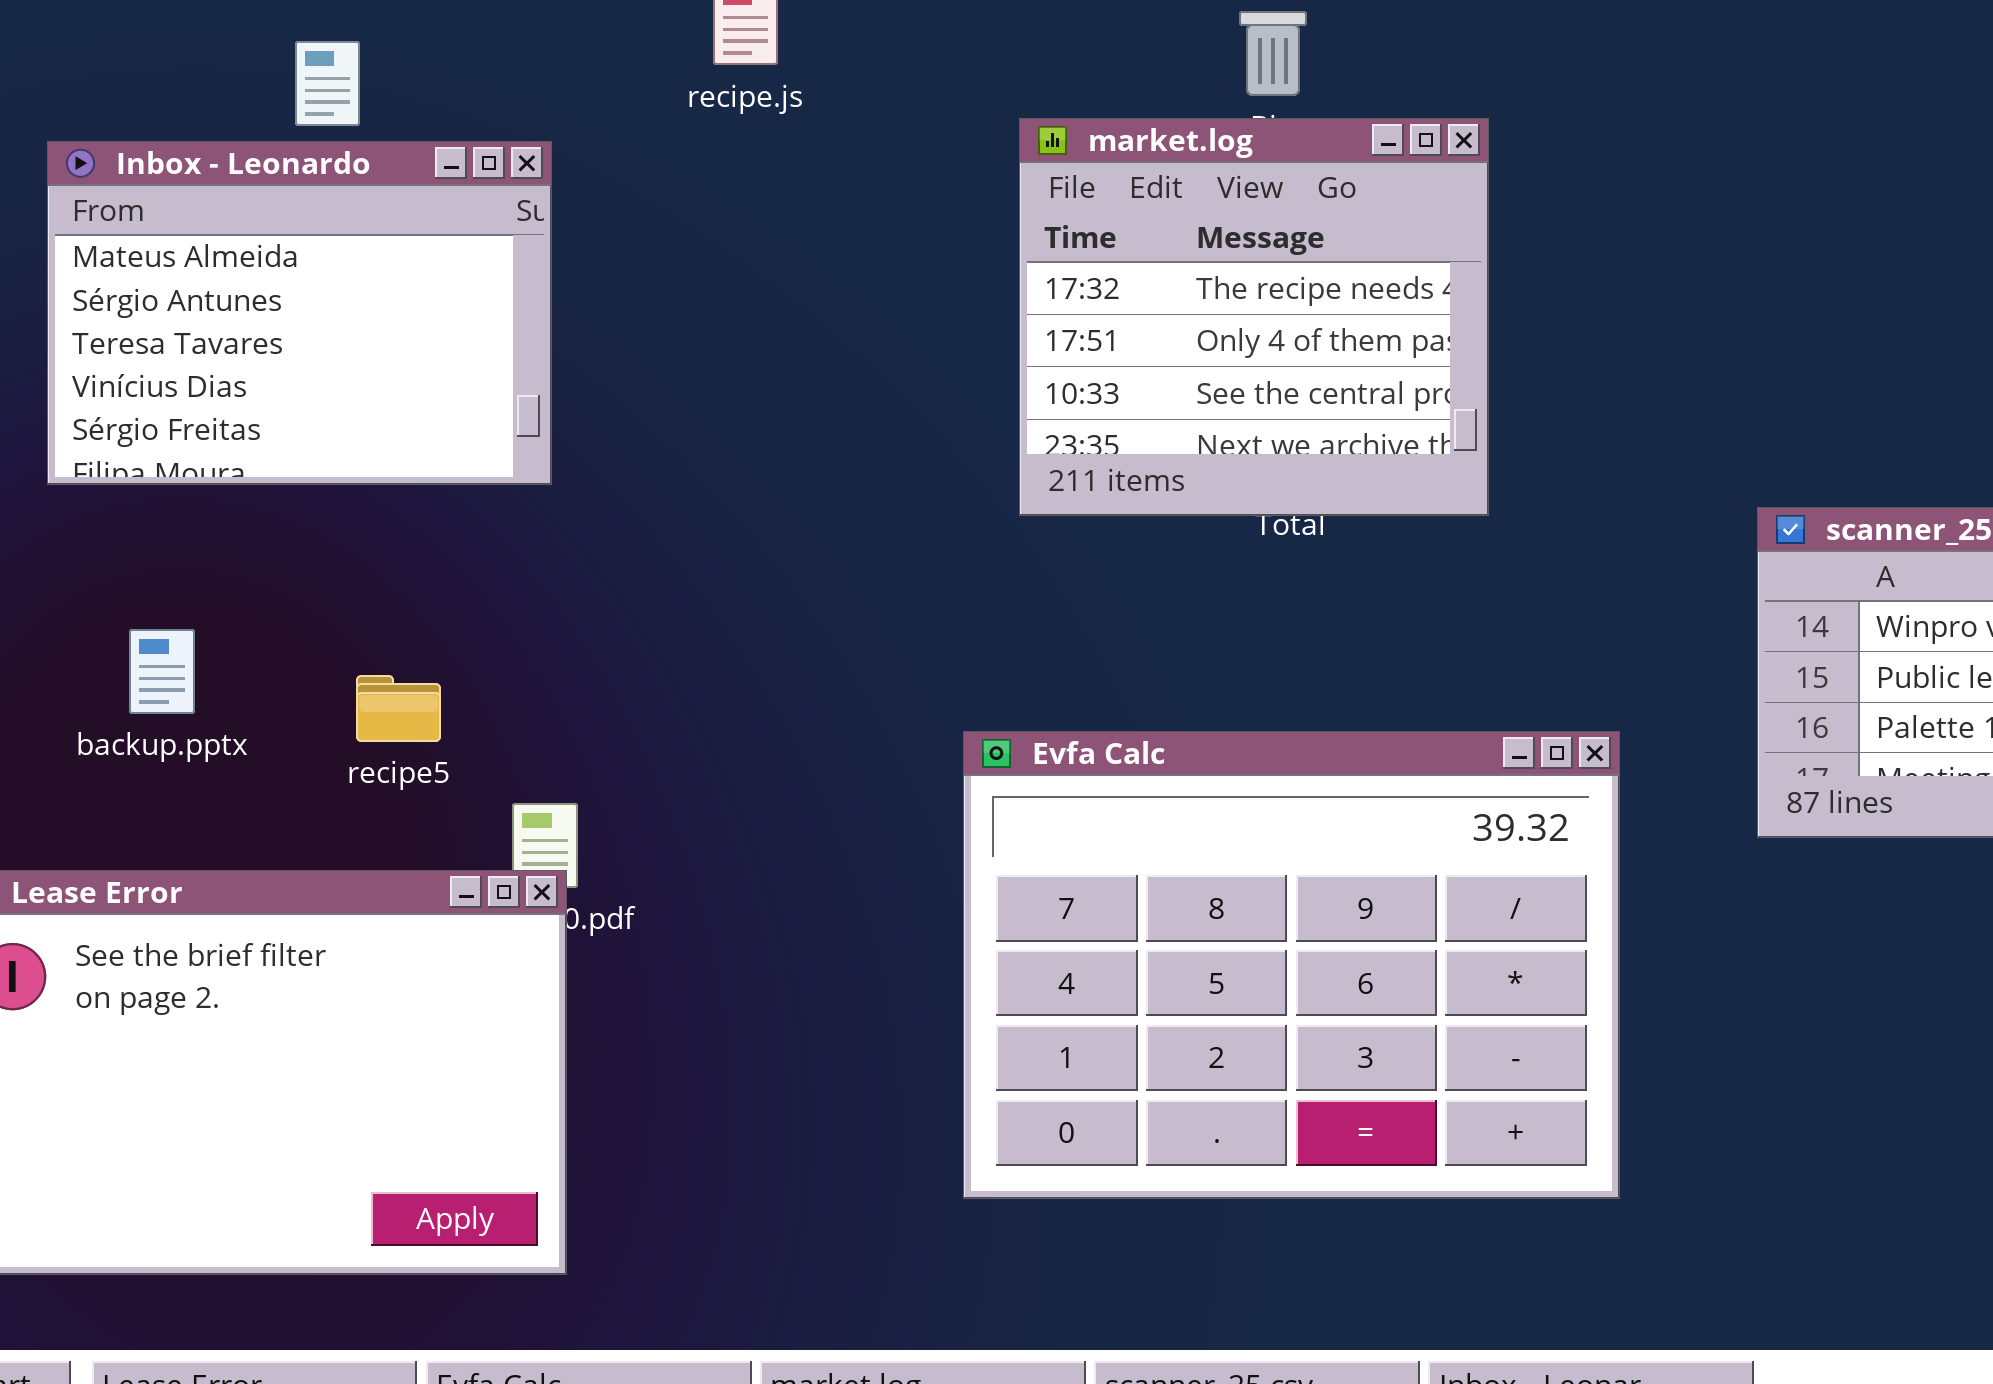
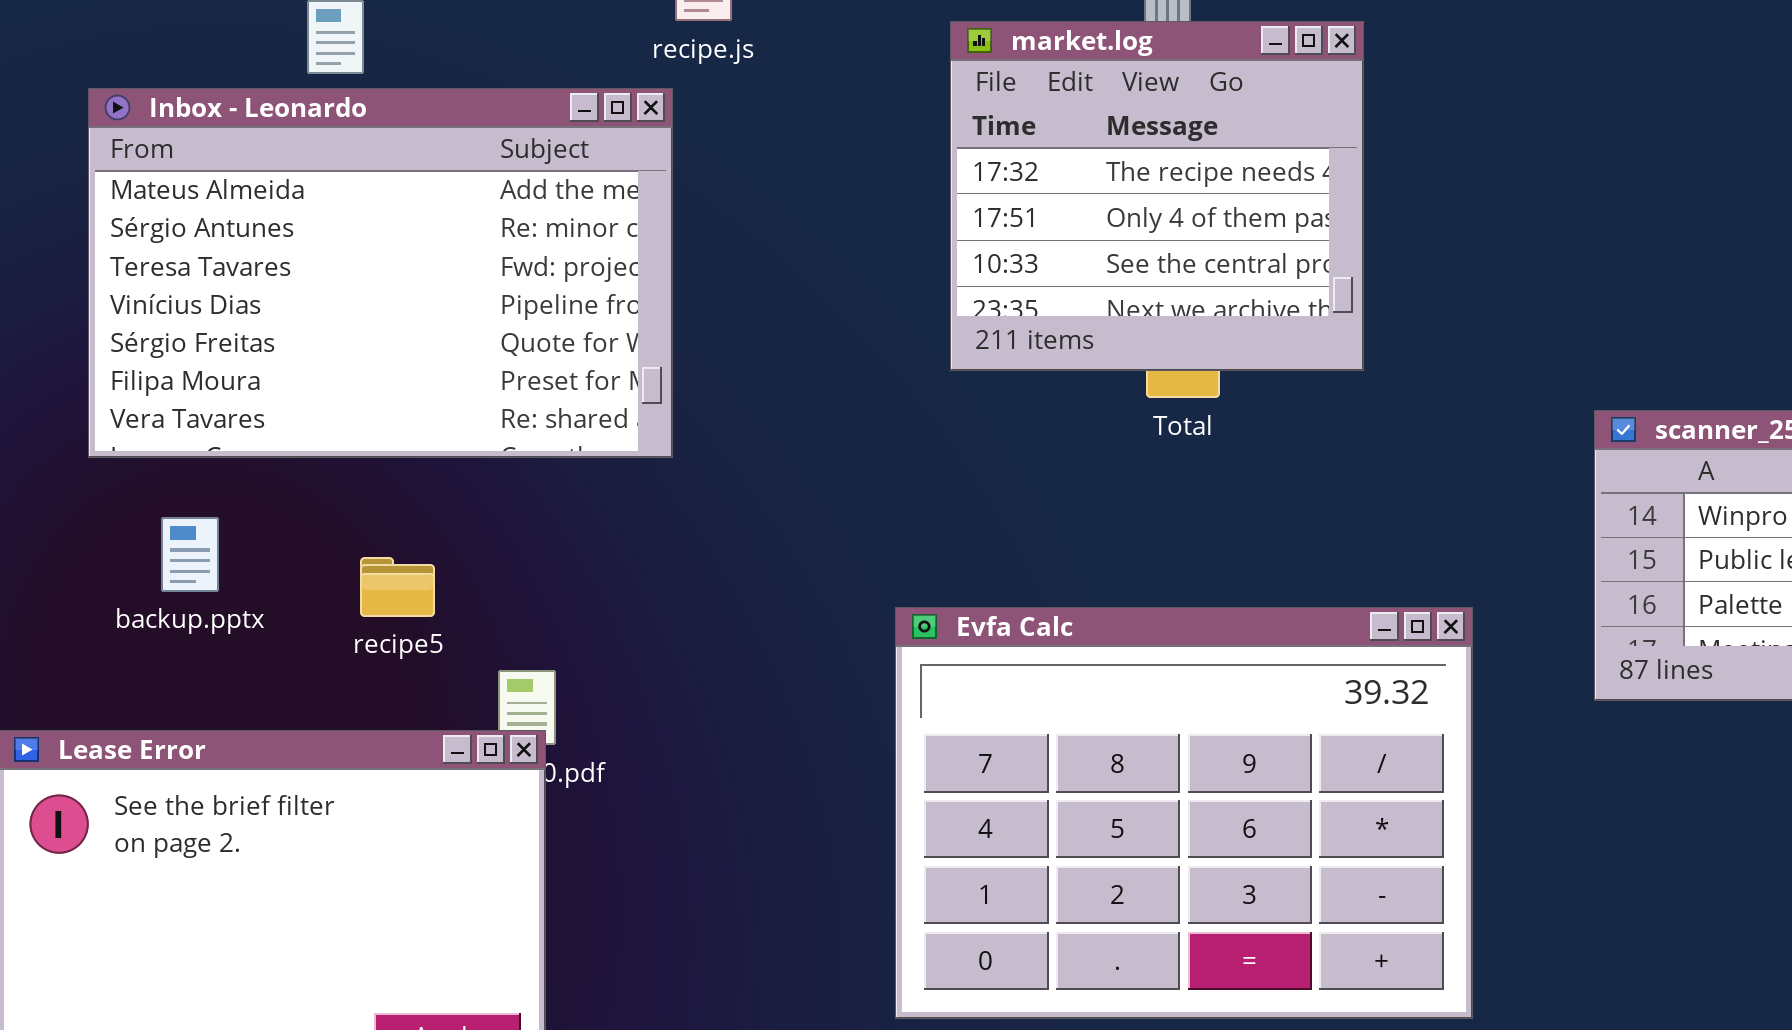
market.log: [1019,118,1489,516] -> [950,21,1364,371], moved
Inbox - Leonardo: [47,141,552,485] -> [88,88,673,458], resized

